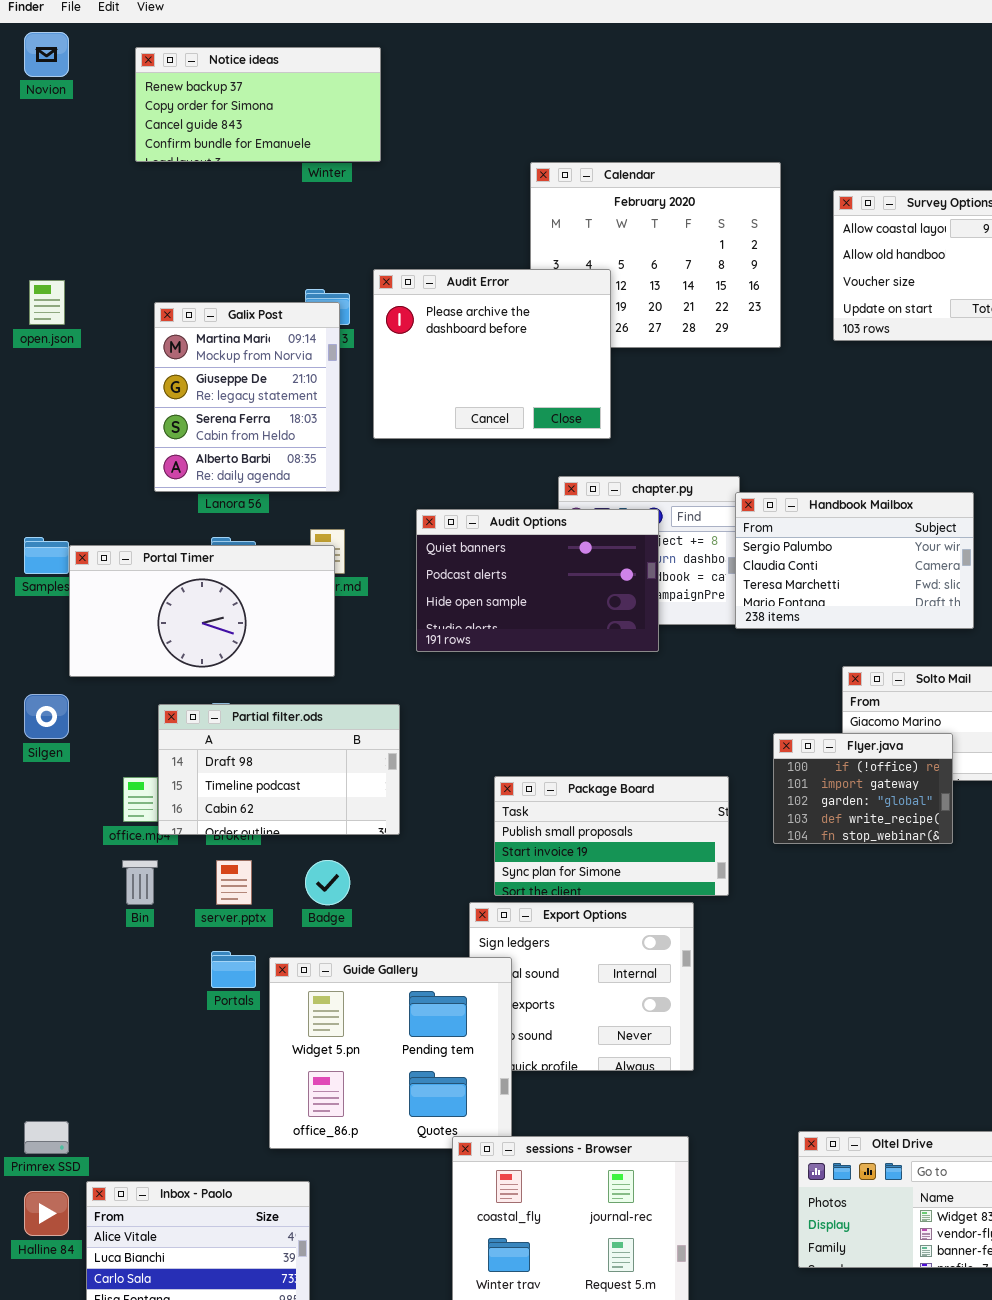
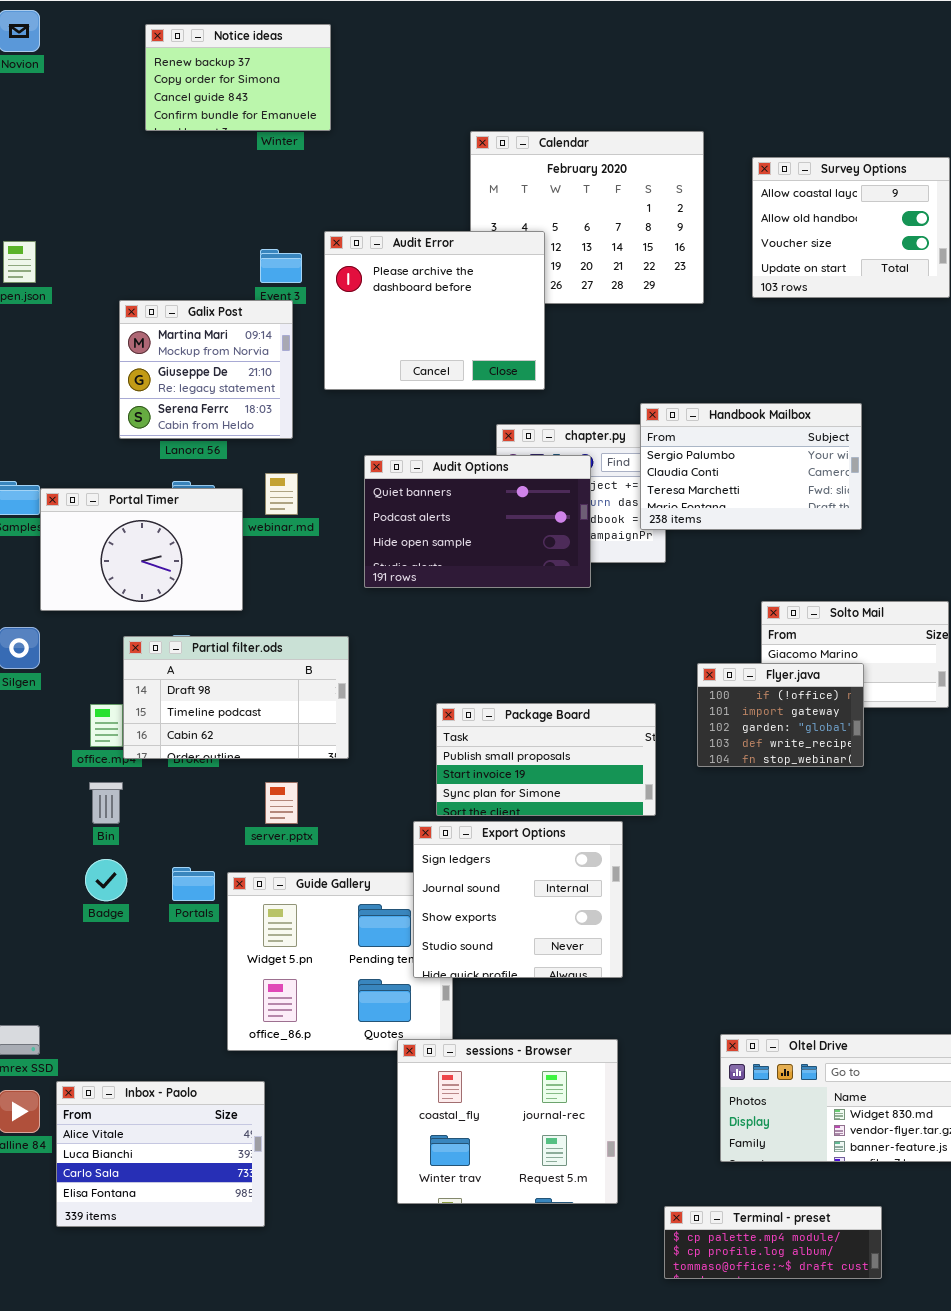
Notice ideas: [135,47,381,162] -> [145,24,331,131], resized
Galix Post: [154,302,340,492] -> [119,300,293,439], resized
Handbook Mailbox: [735,492,974,629] -> [640,403,862,530], moved
Portal Timer: [69,545,335,677] -> [40,488,243,611], resized
server.pptx: [216,860,252,905] -> [265,782,298,824], moved
Badge: [305,860,350,905] -> [85,859,127,901], moved
Export Options: [469,902,694,1071] -> [413,821,623,978], raised

